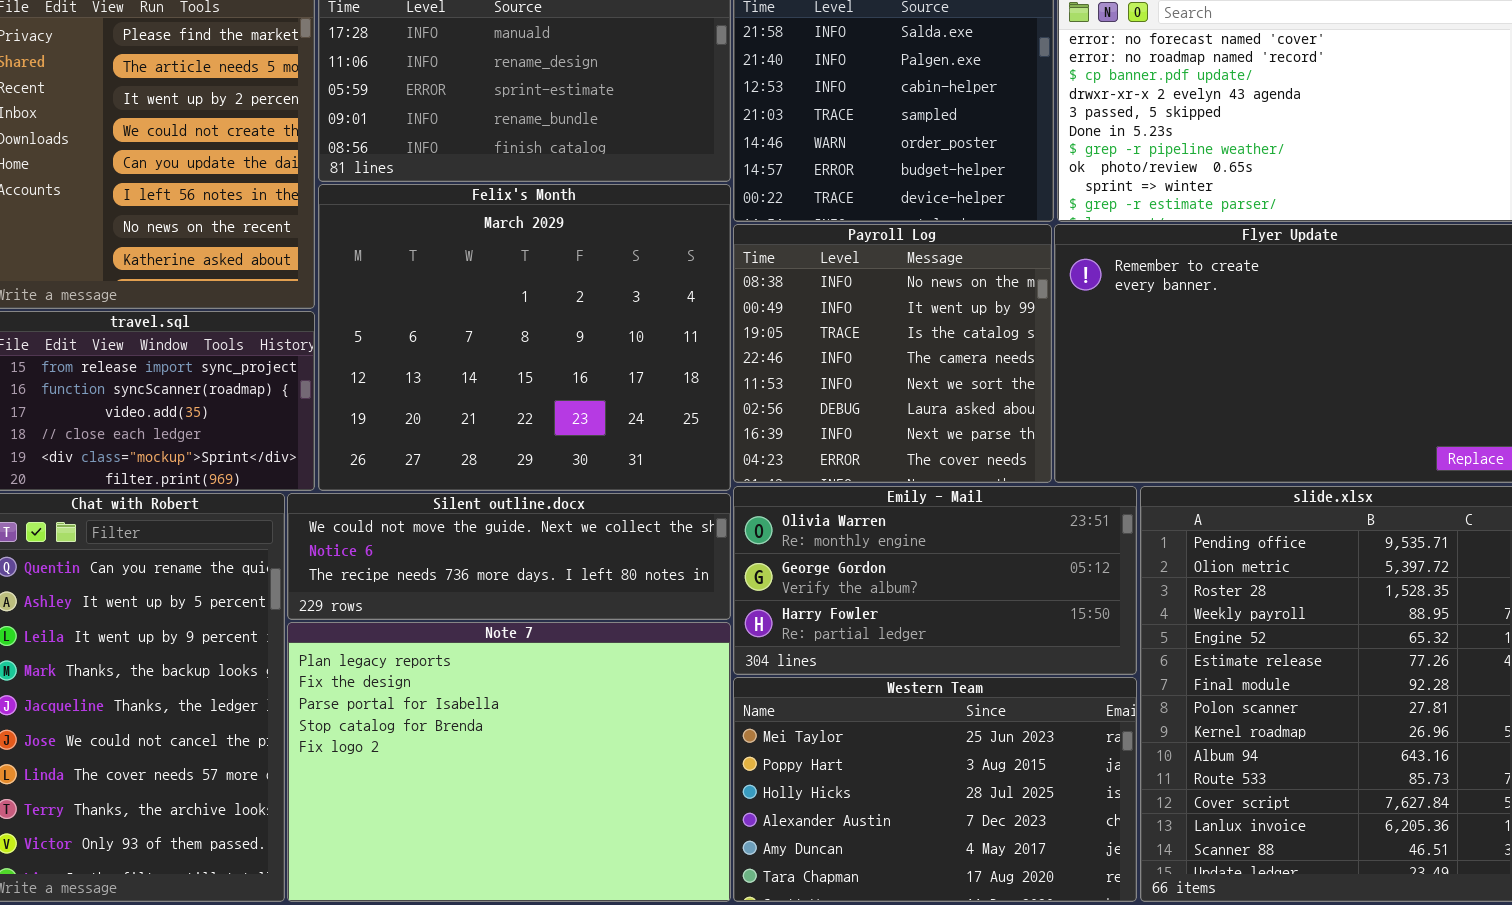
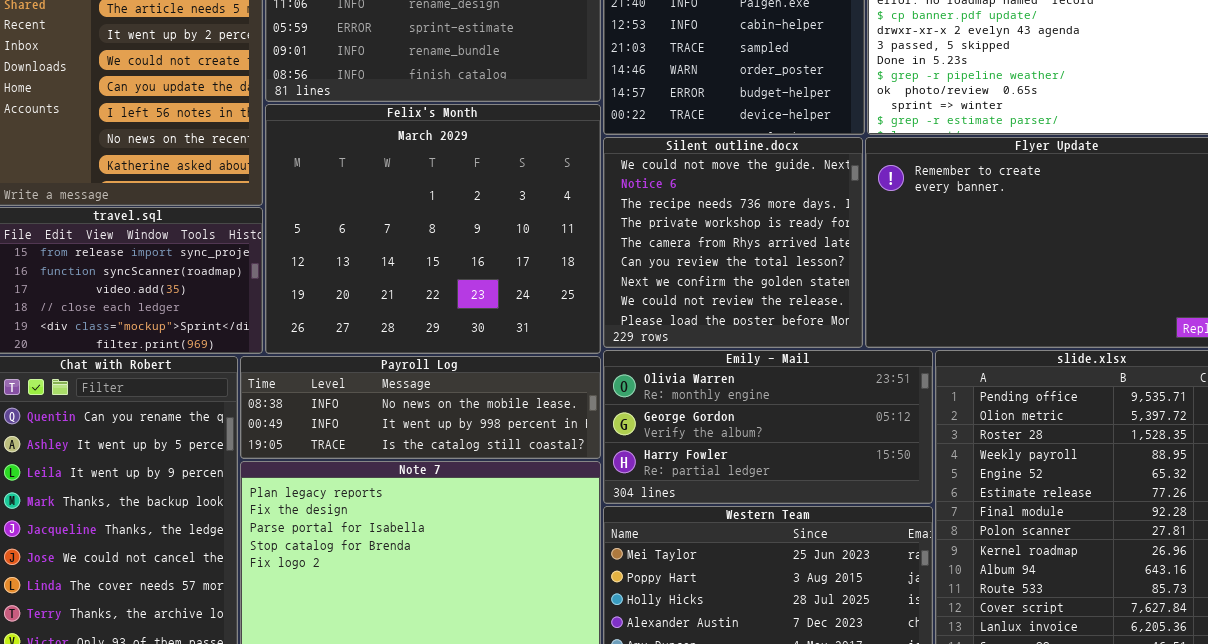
Payroll Log: [733,224,1052,483] -> [240,356,601,459], moved, resized
Silent outline.docx: [287,493,731,620] -> [603,137,863,348], moved, resized

